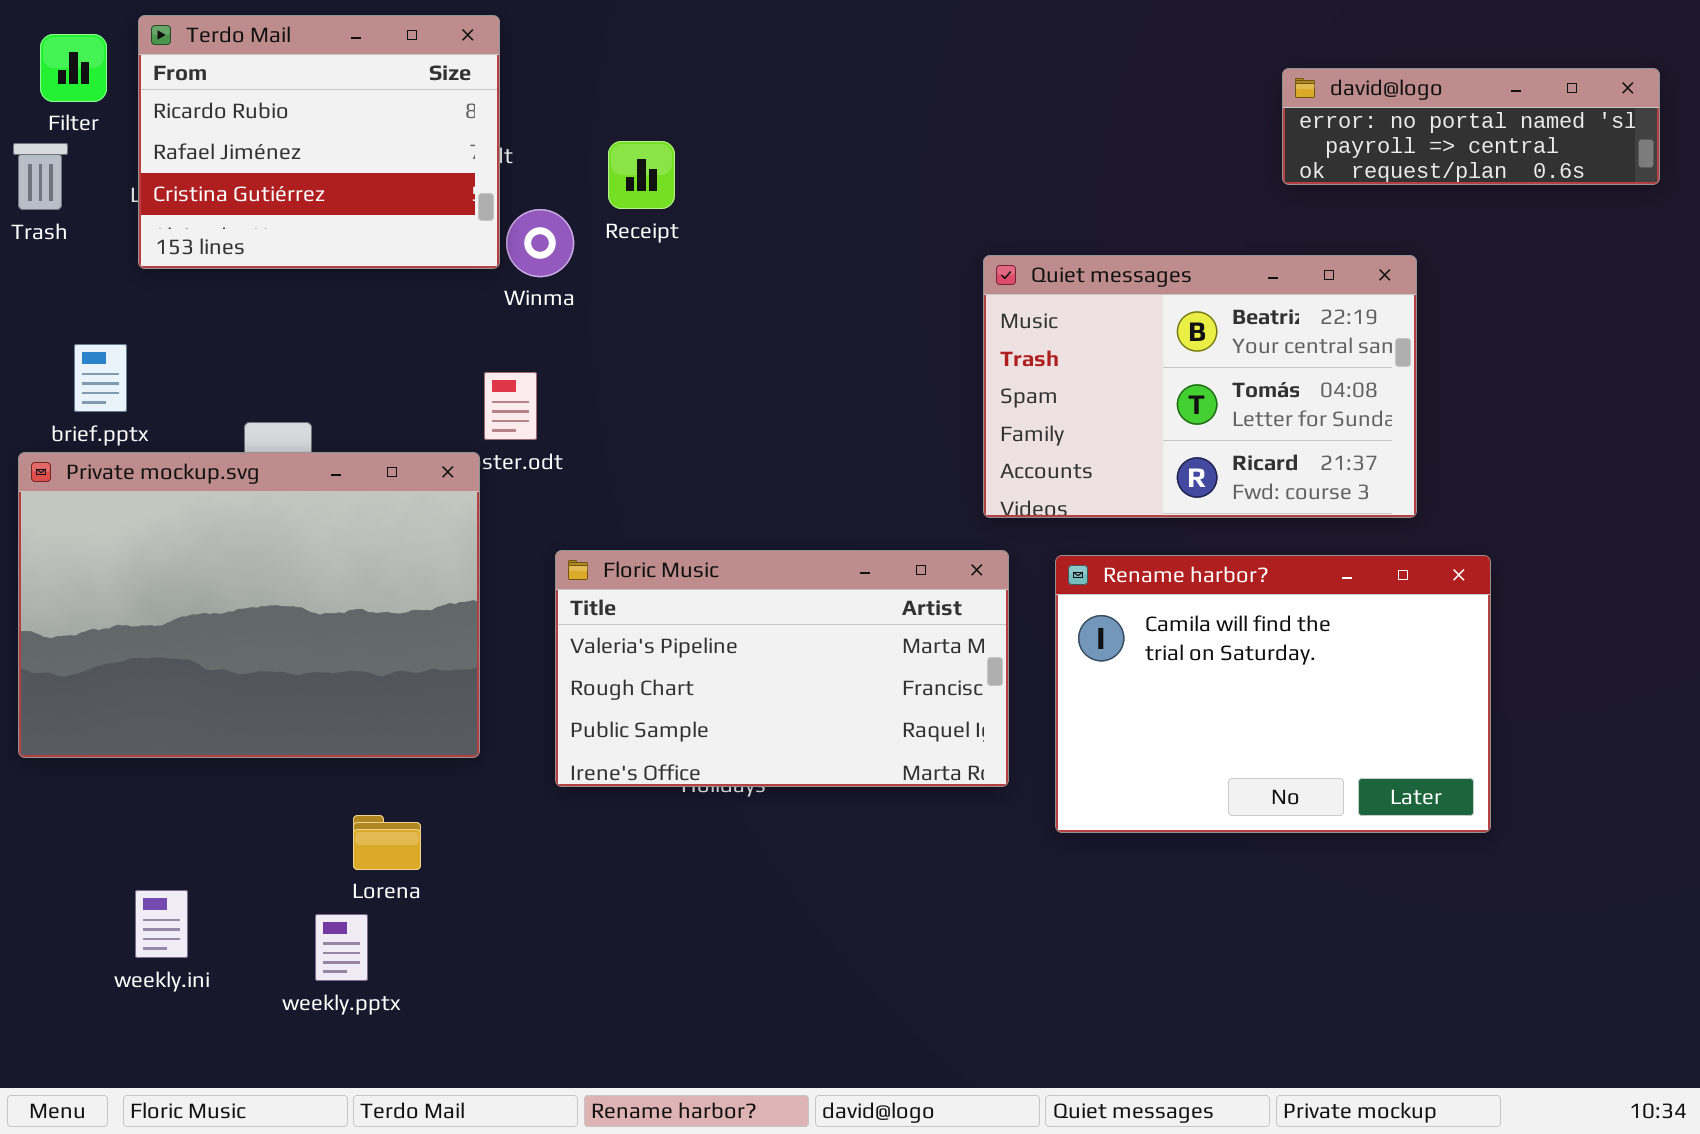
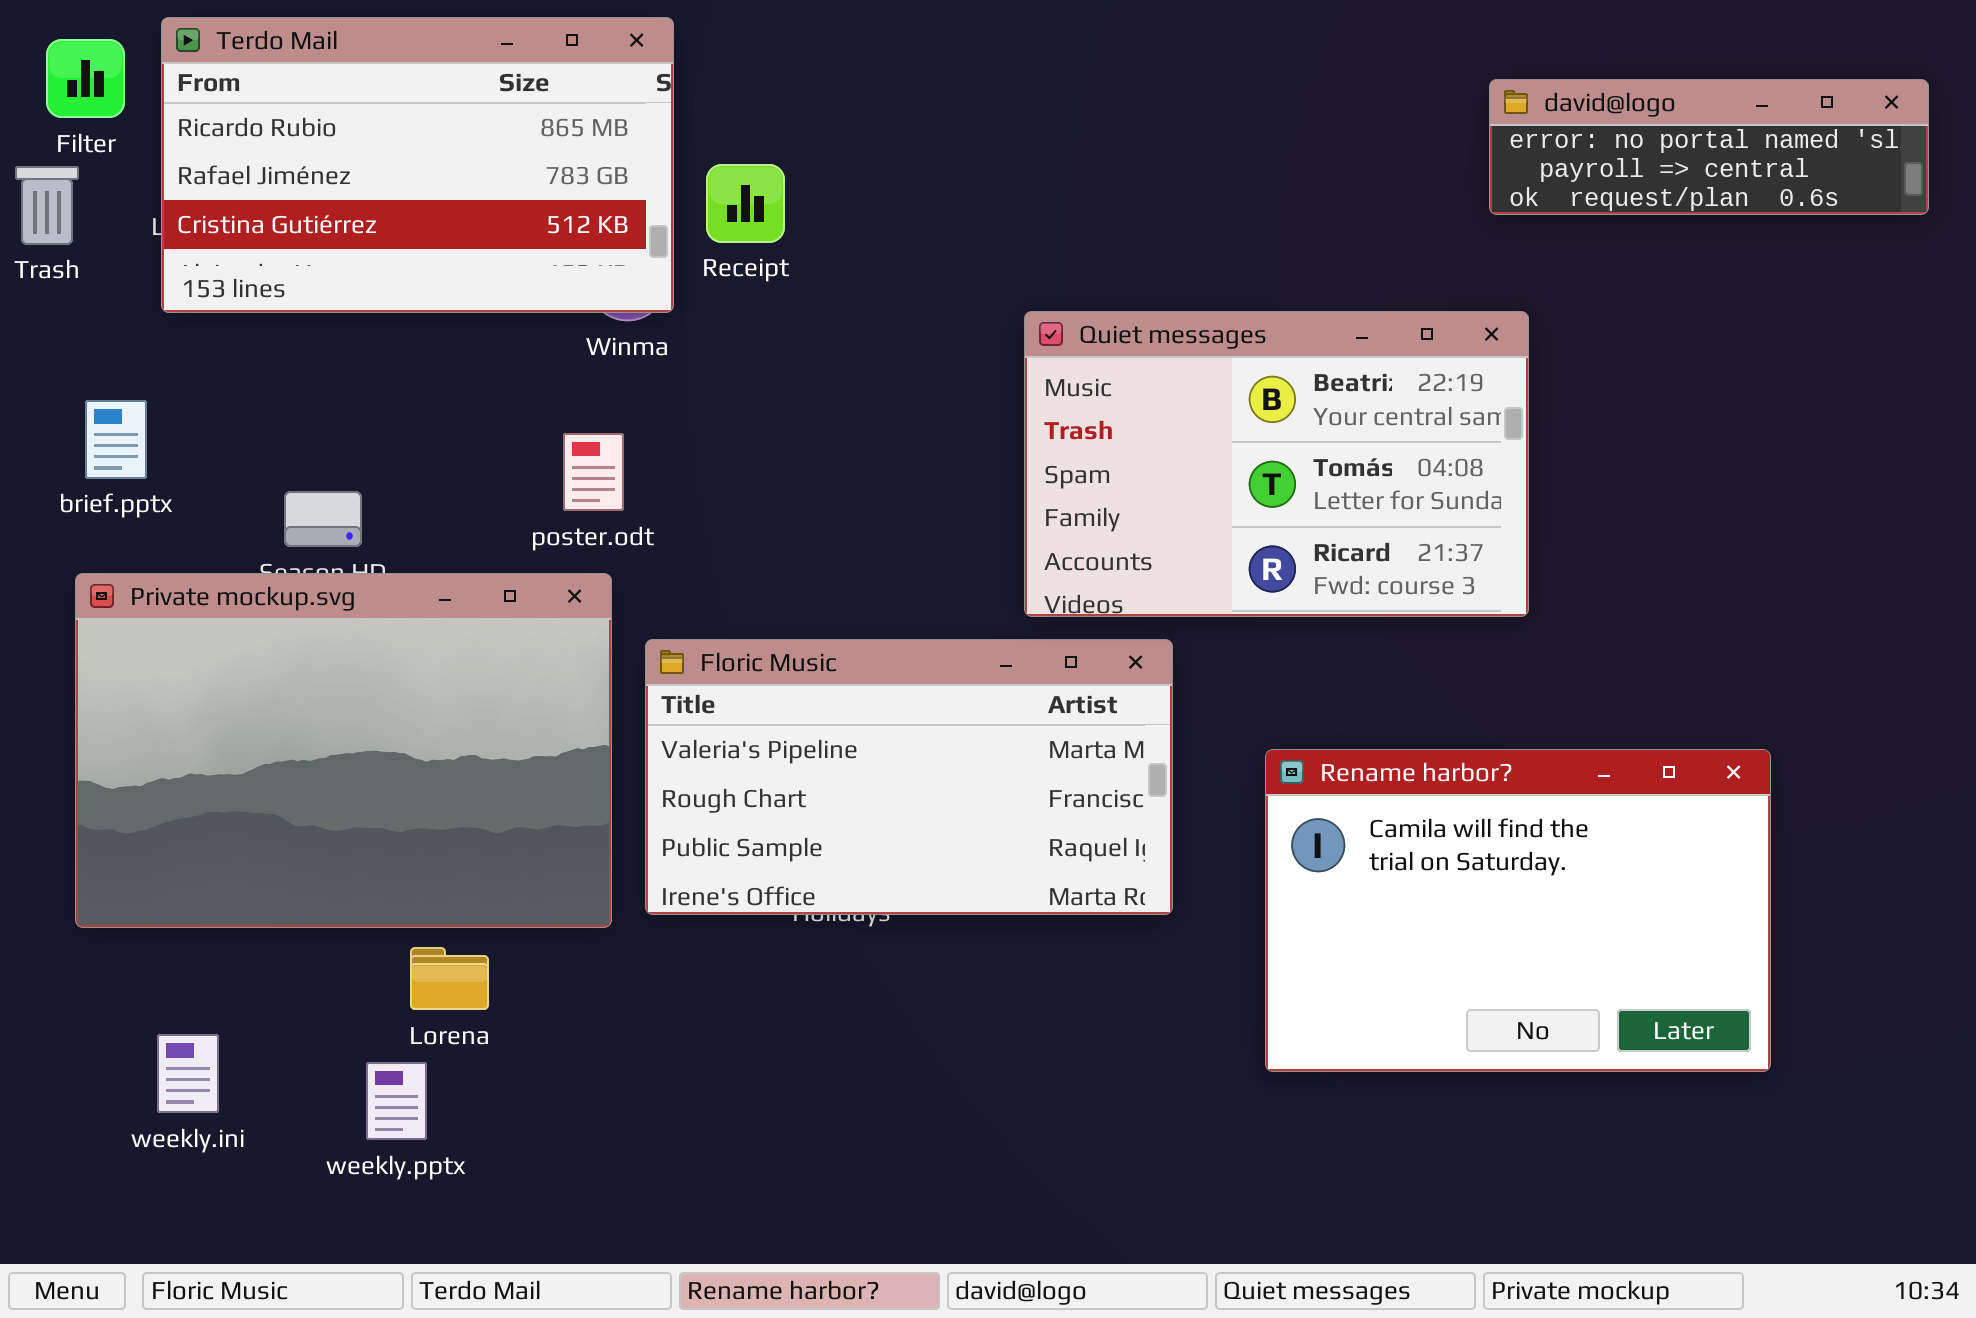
Terdo Mail: [138,15,500,269] -> [161,17,674,313], resized
Quiet messages: [983,255,1417,518] -> [1024,311,1529,617], moved
Private mockup.svg: [18,452,480,758] -> [75,573,612,928], moved
Rename harbor?: [1055,555,1491,833] -> [1265,749,1771,1072], moved

